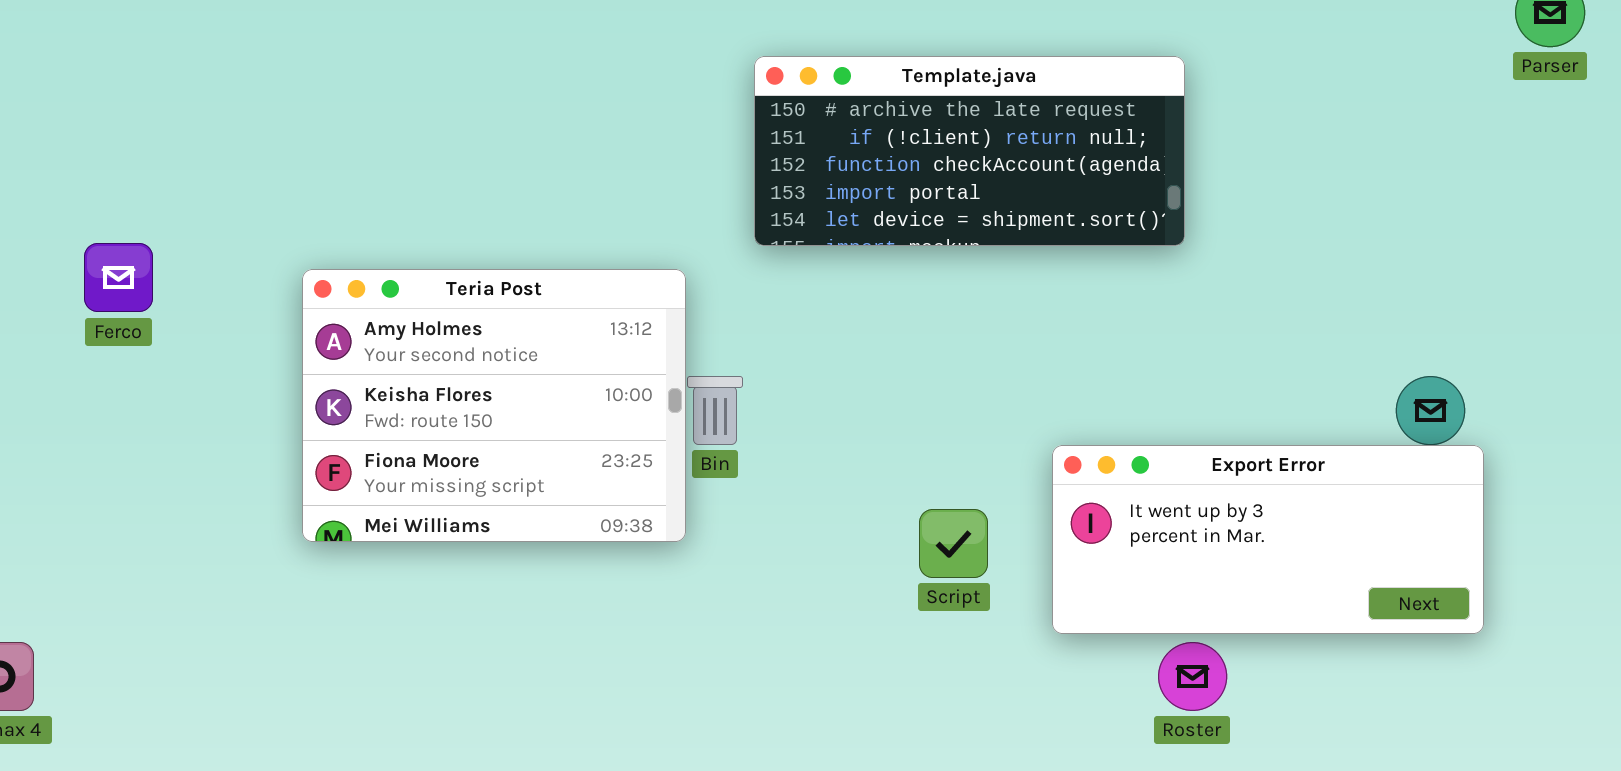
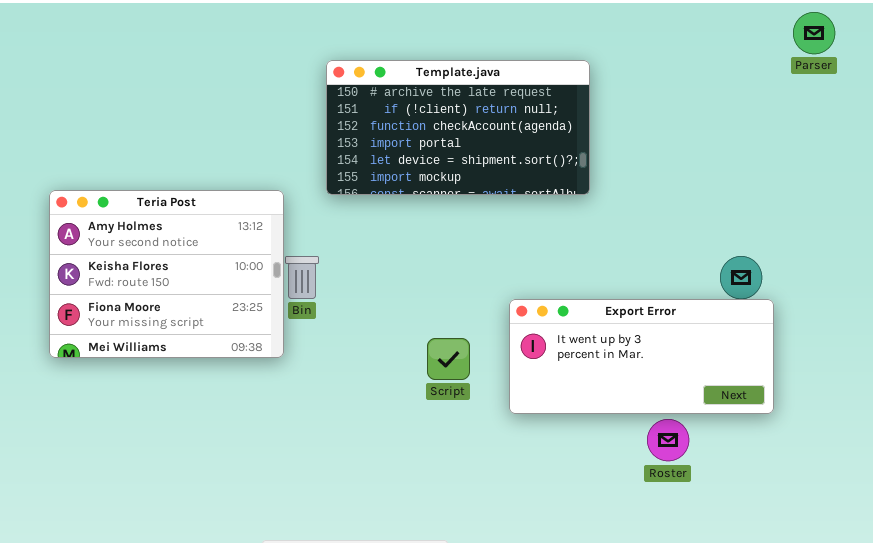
Template.java: [754,56,1185,246] -> [326,60,590,195], resized
Roster: [1158,642,1227,711] -> [647,419,689,461], moved

